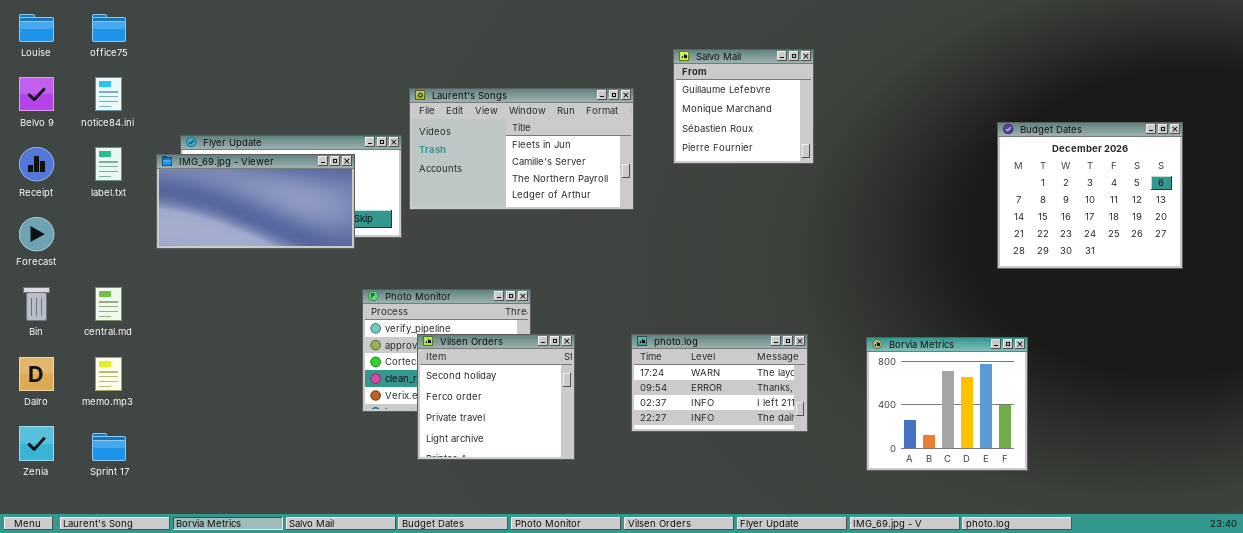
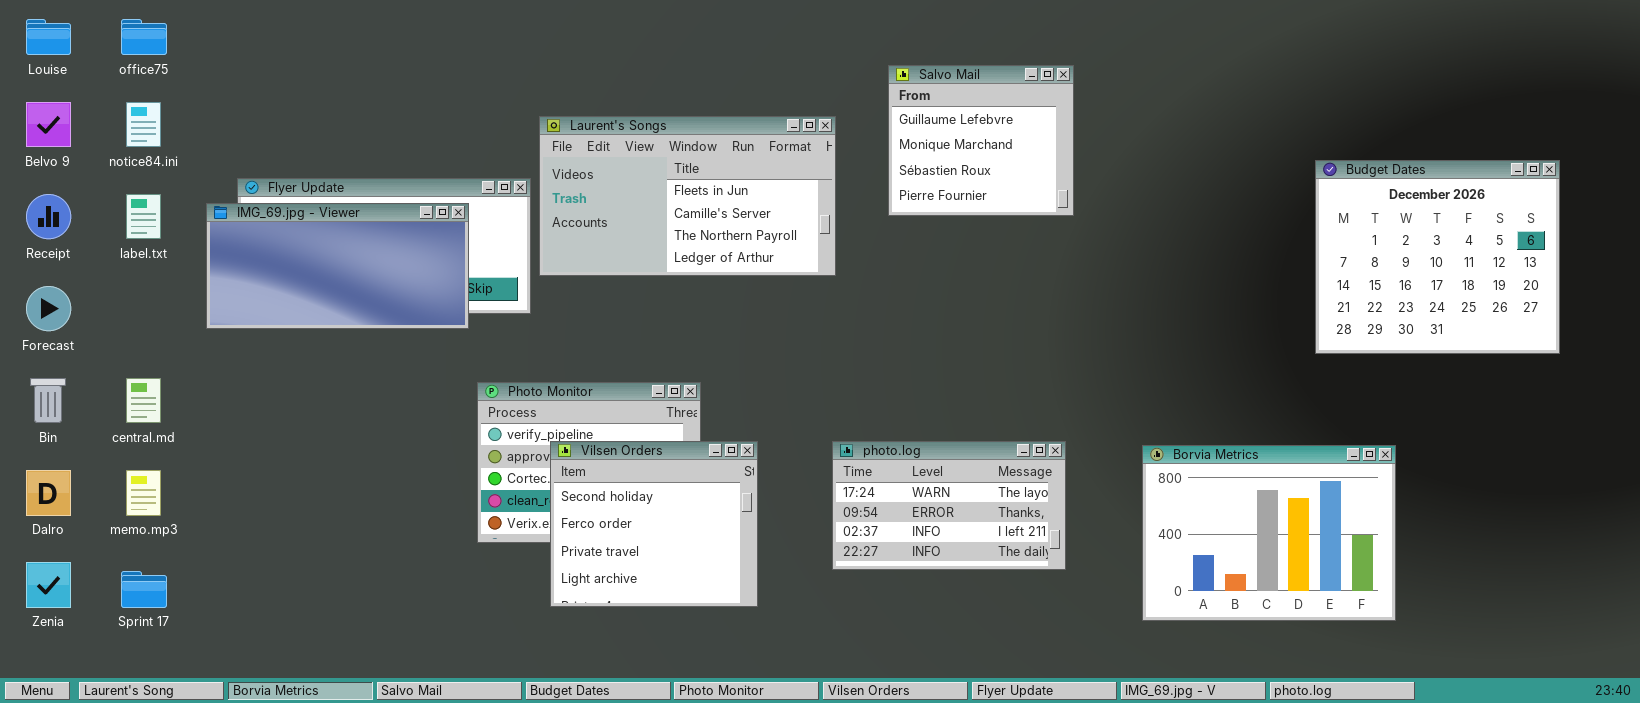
Borvia Metrics: [866,337,1028,471] -> [1142,445,1396,621], resized

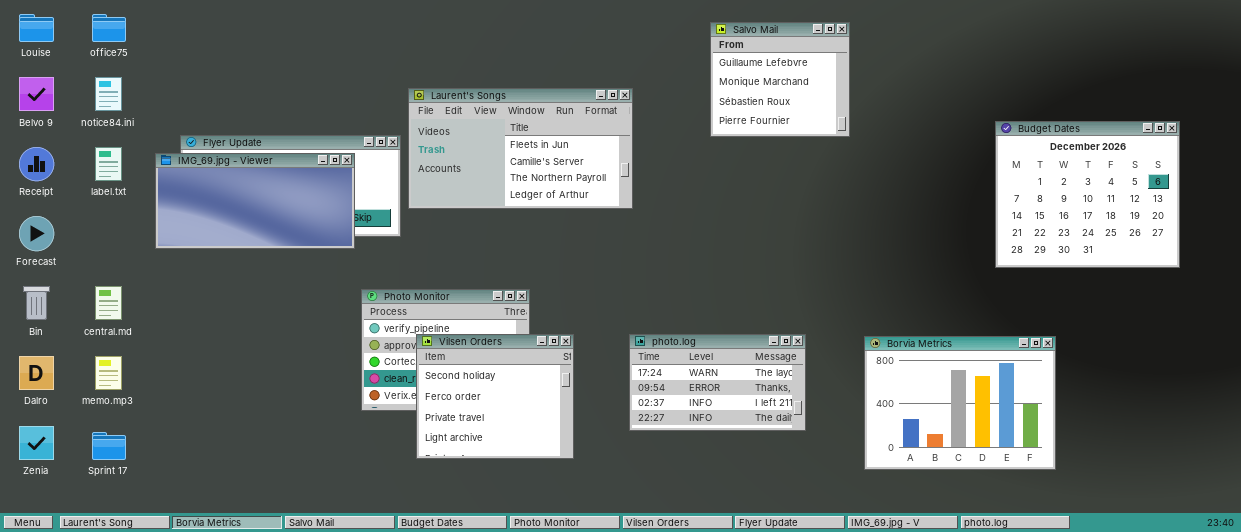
Salvo Mail: [888,65,1074,216] -> [710,22,850,137], moved

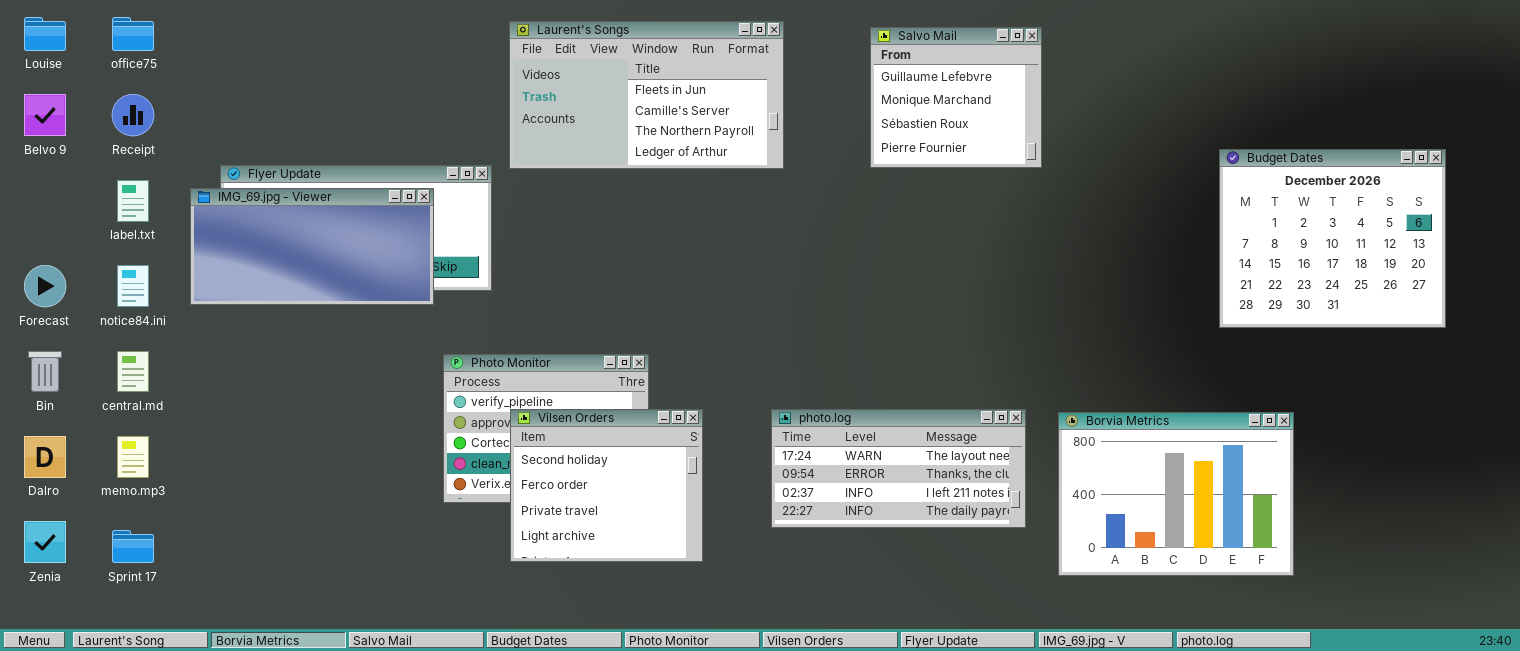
notice84.ini: [95,77,122,111] -> [117,265,149,307], moved
Laurent's Songs: [408,88,633,209] -> [509,21,784,169], moved
Receipt: [19,147,54,181] -> [112,94,154,136], moved
photo.log: [629,334,806,431] -> [771,409,1026,528], resized

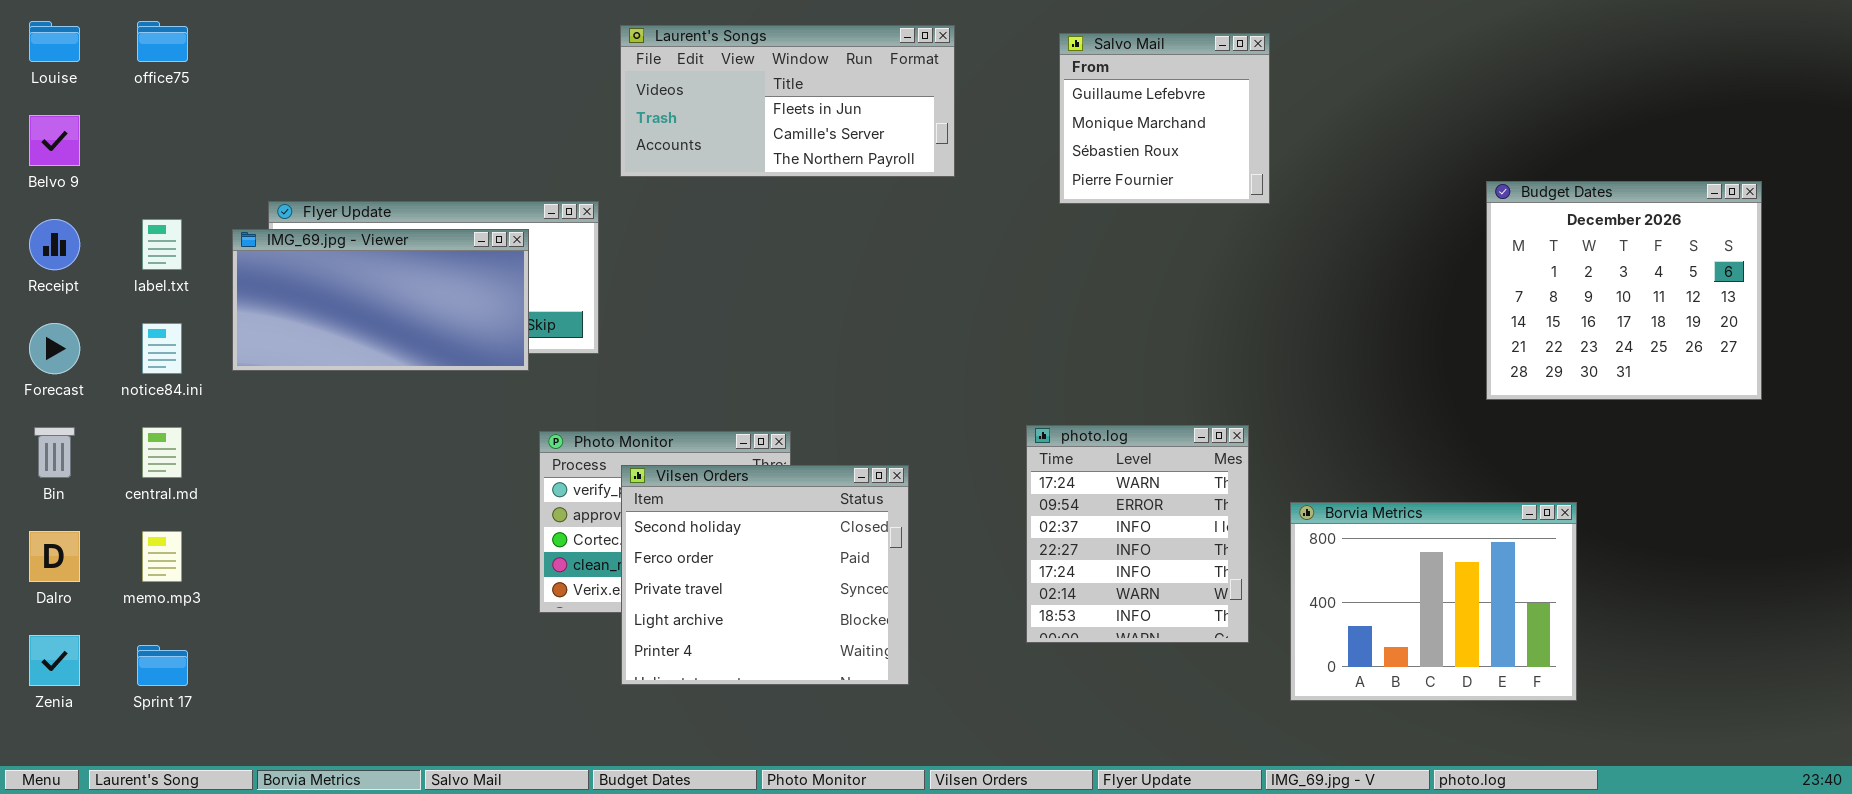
Laurent's Songs: [509,21,784,169] -> [620,25,955,177], resized
Receipt: [112,94,154,136] -> [29,219,80,270], moved
Vilsen Orders: [510,409,703,562] -> [621,465,909,685], resized
photo.log: [771,409,1026,528] -> [1026,425,1249,643], resized

